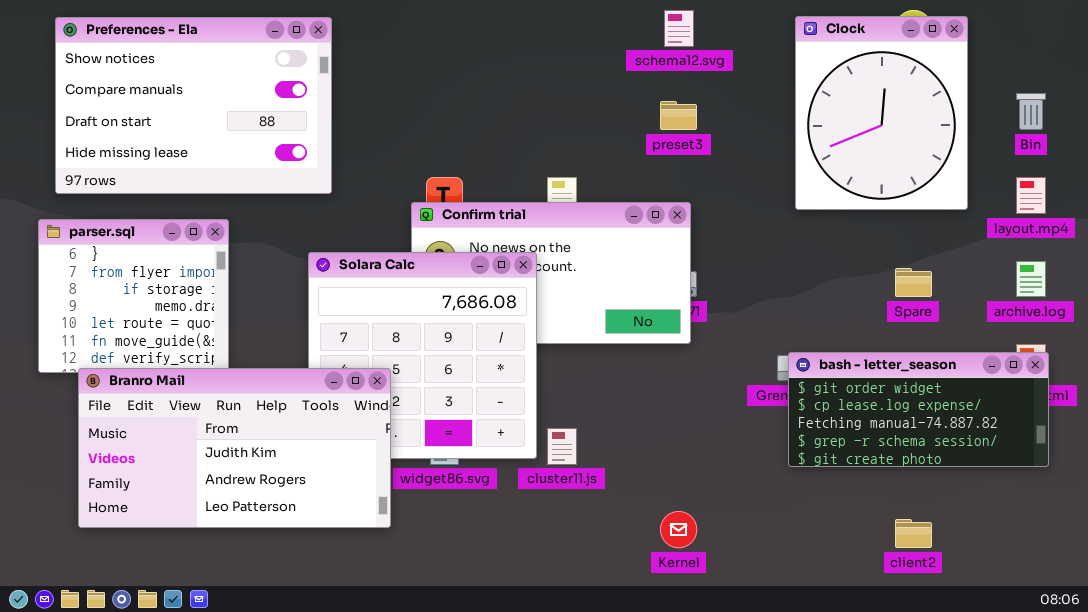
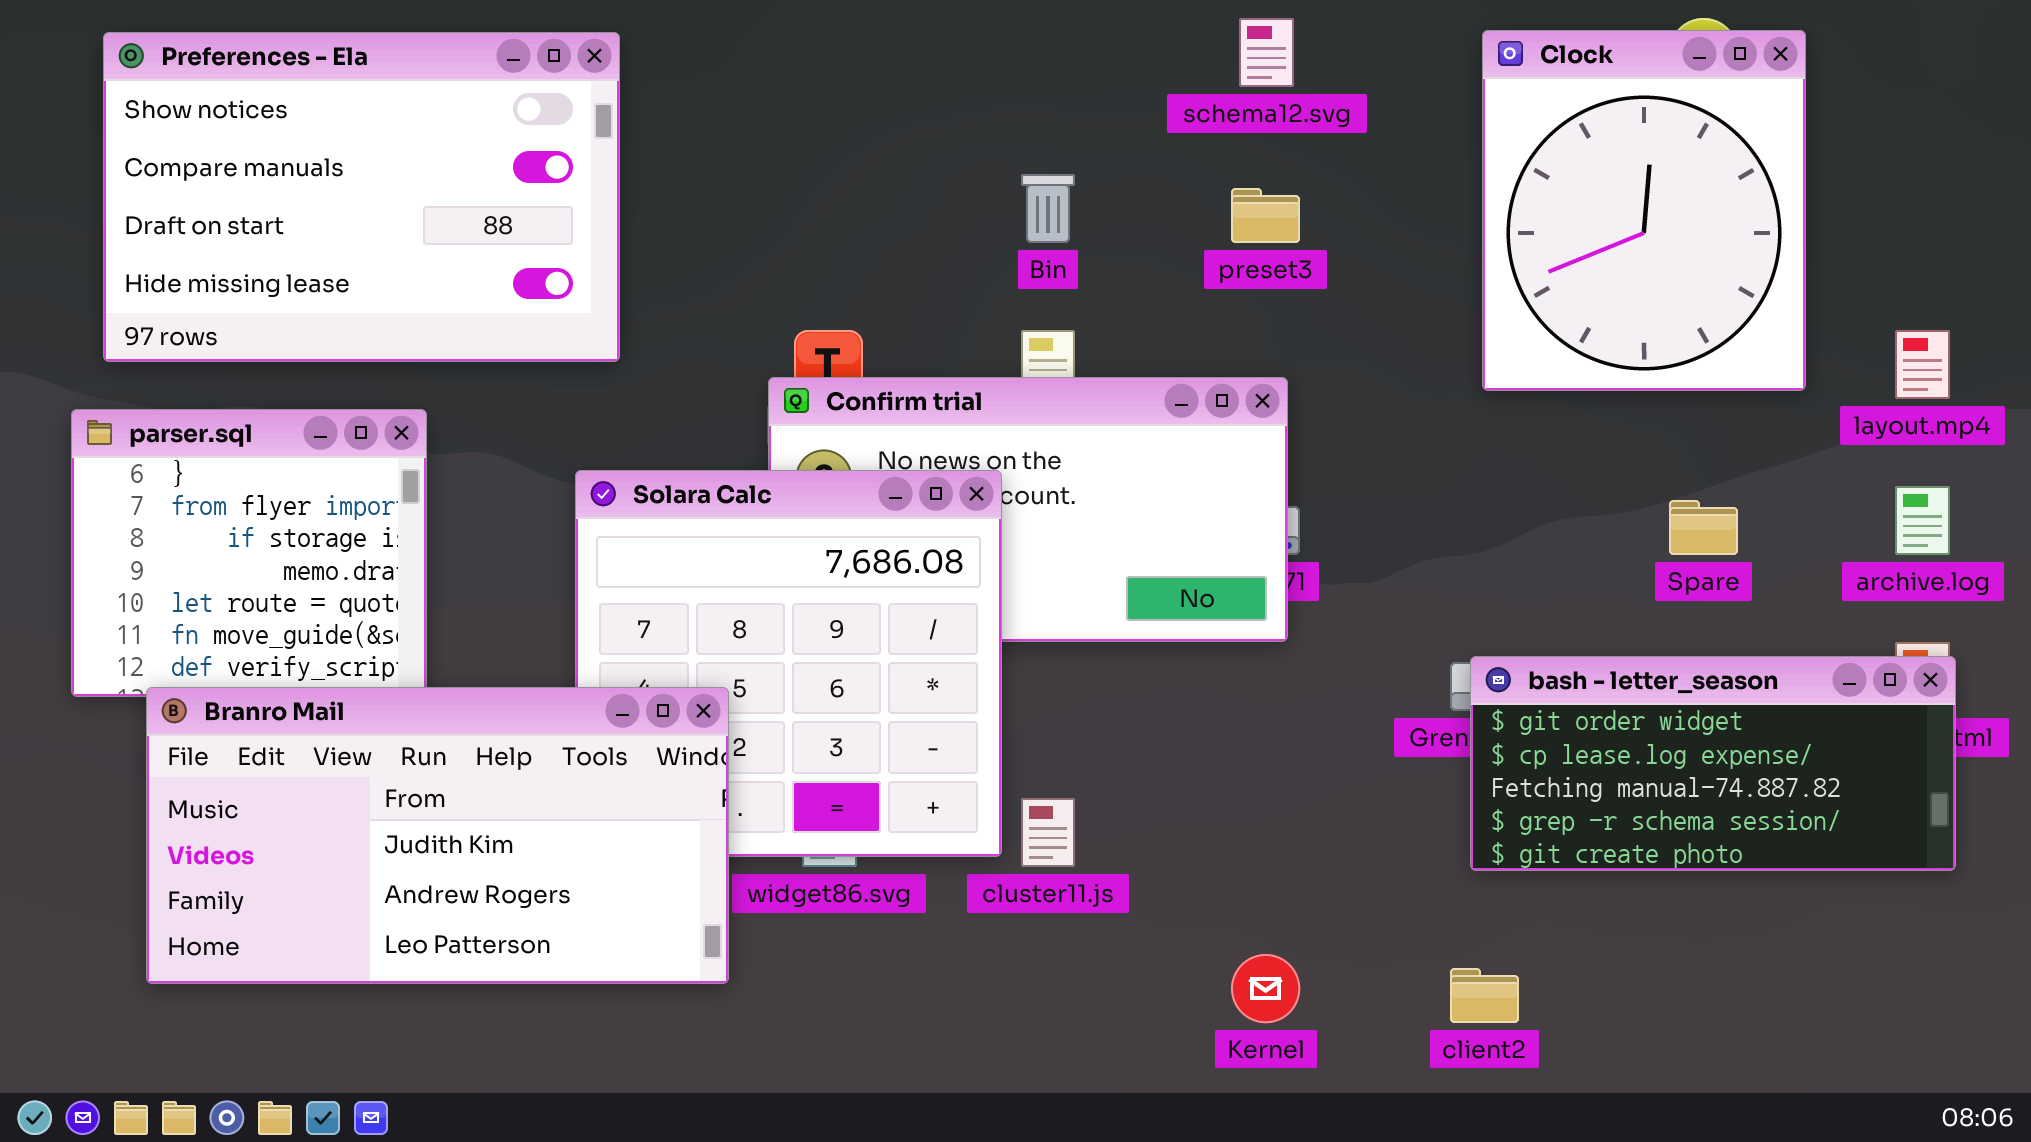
Bin: [1016,93,1046,130] -> [1021,174,1075,243], moved
client2: [895,519,932,548] -> [1450,968,1519,1023], moved

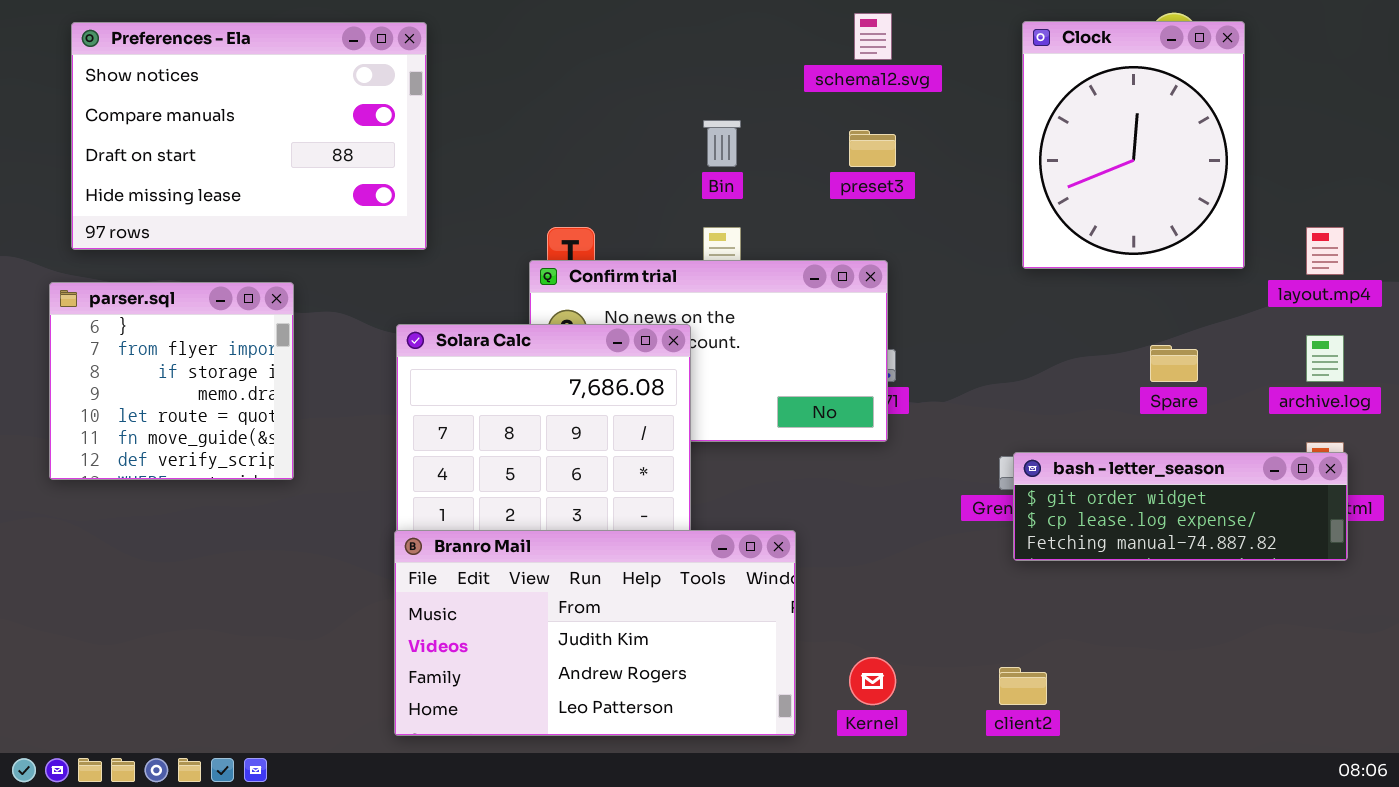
bash - letter_season: [1470,656,1956,871] -> [1013,452,1348,561], resized
Branro Mail: [146,687,729,984] -> [394,530,796,736], moved

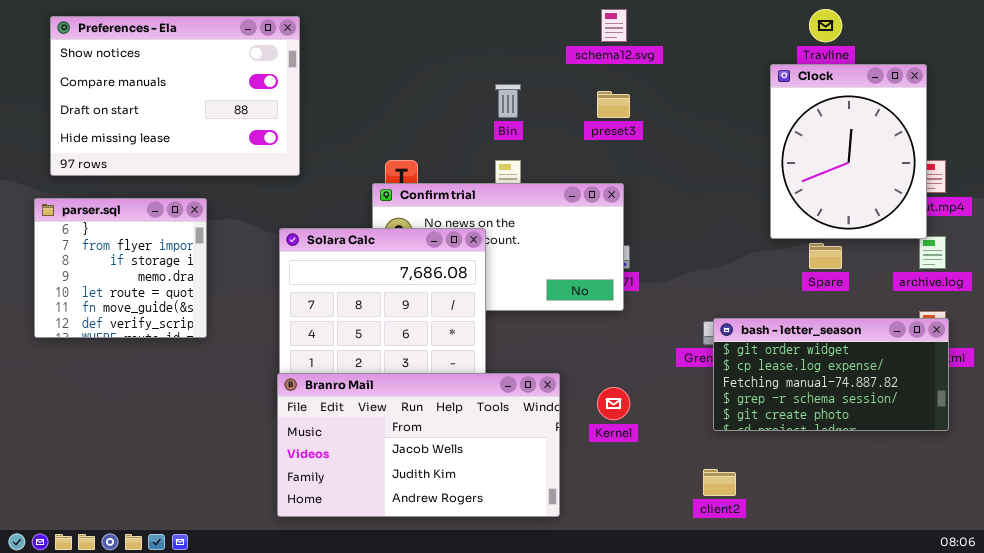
Clock: [1022,21,1245,269] -> [770,64,927,239], moved
bash - letter_season: [1013,452,1348,561] -> [713,318,949,431], resized
Branro Mail: [394,530,796,736] -> [277,373,560,517], scrolled up 1 row
Kernel: [849,657,896,705] -> [597,387,630,420], moved

